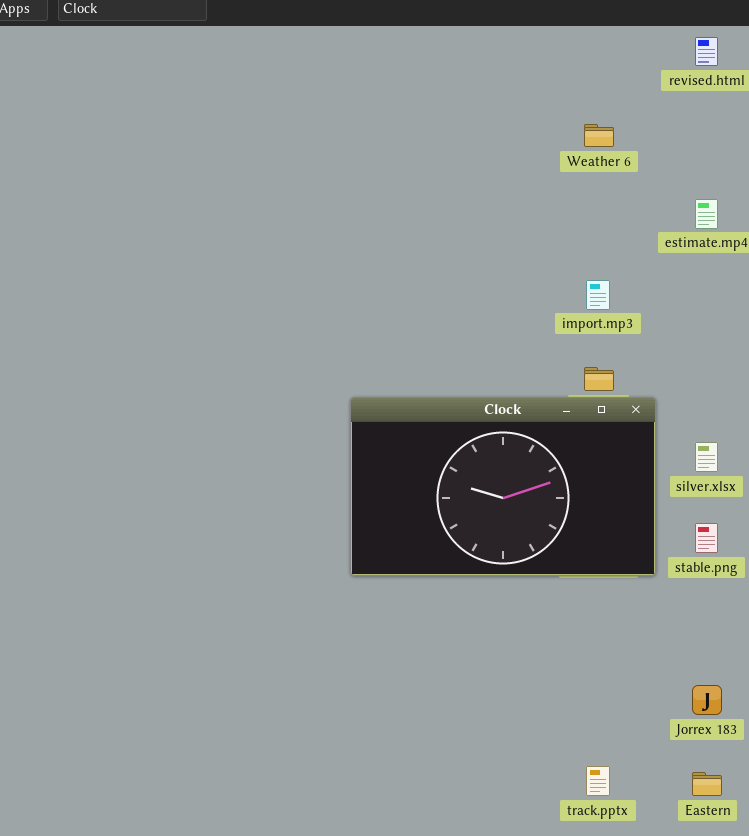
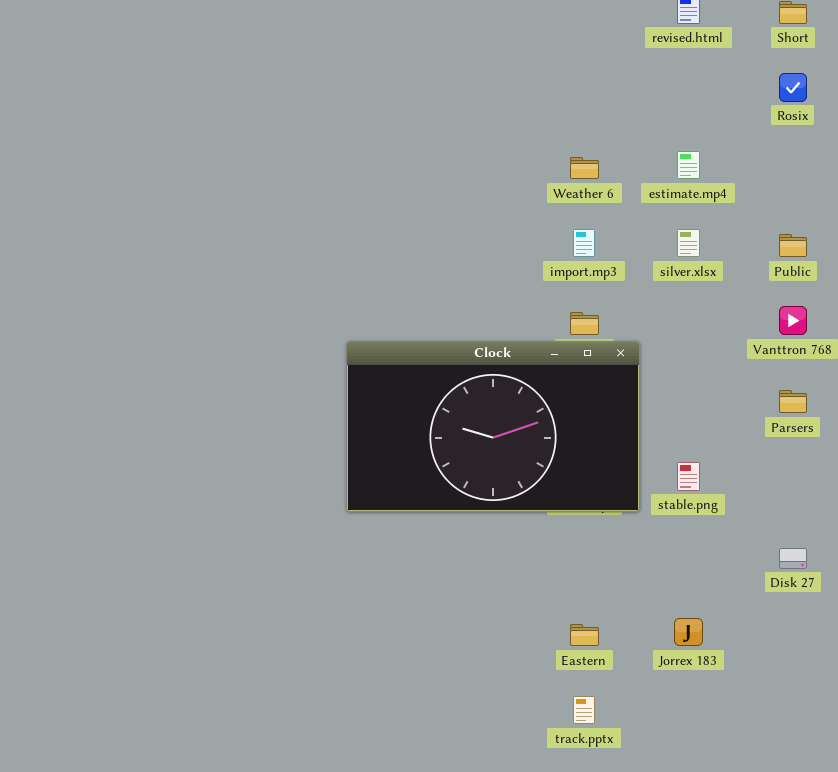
Weather 6: [584,124,614,147] -> [570,157,599,179], moved
silver.xlsx: [695,442,718,472] -> [677,229,700,257], moved
Eastern: [692,772,722,796] -> [570,624,599,646], moved

